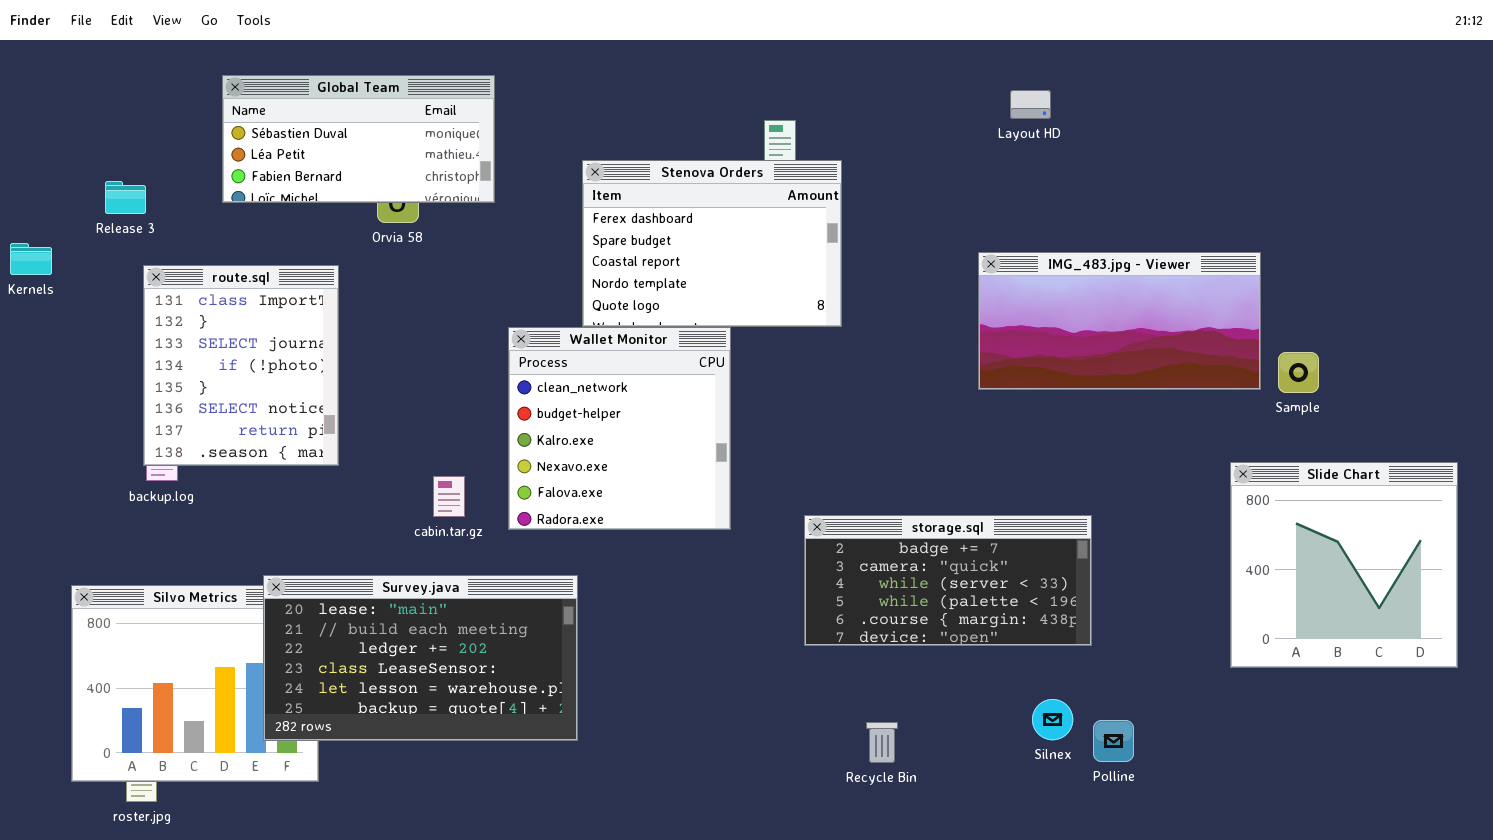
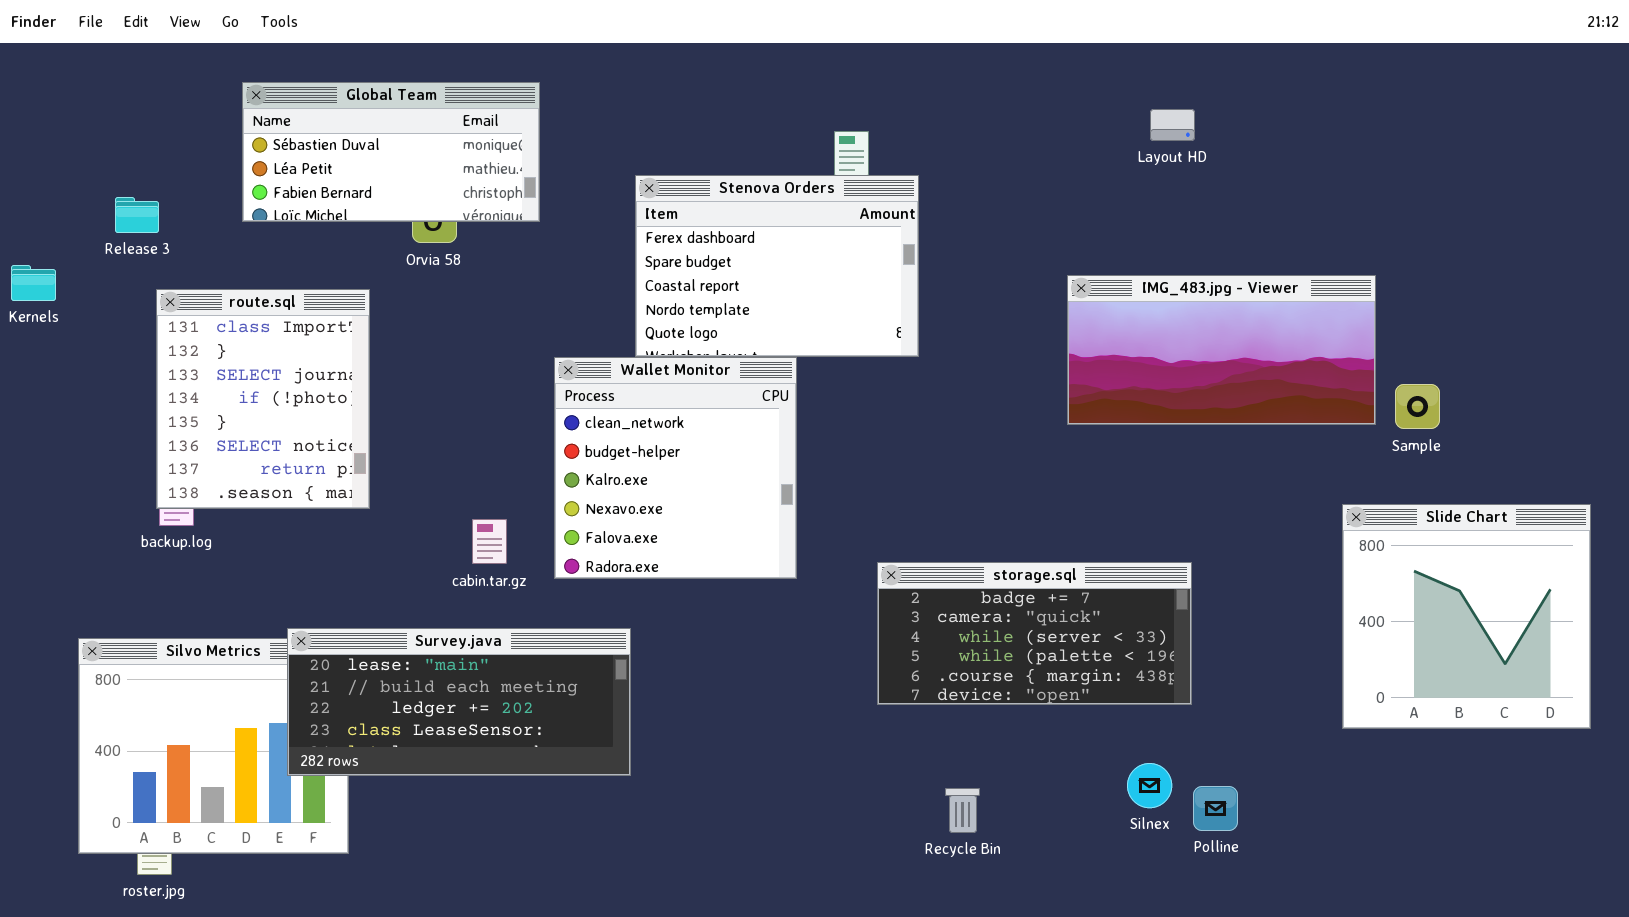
Layout HD: [1010,90,1051,119] -> [1150,109,1195,141], moved
Survey.java: [263,575,578,741] -> [287,628,631,776], resized

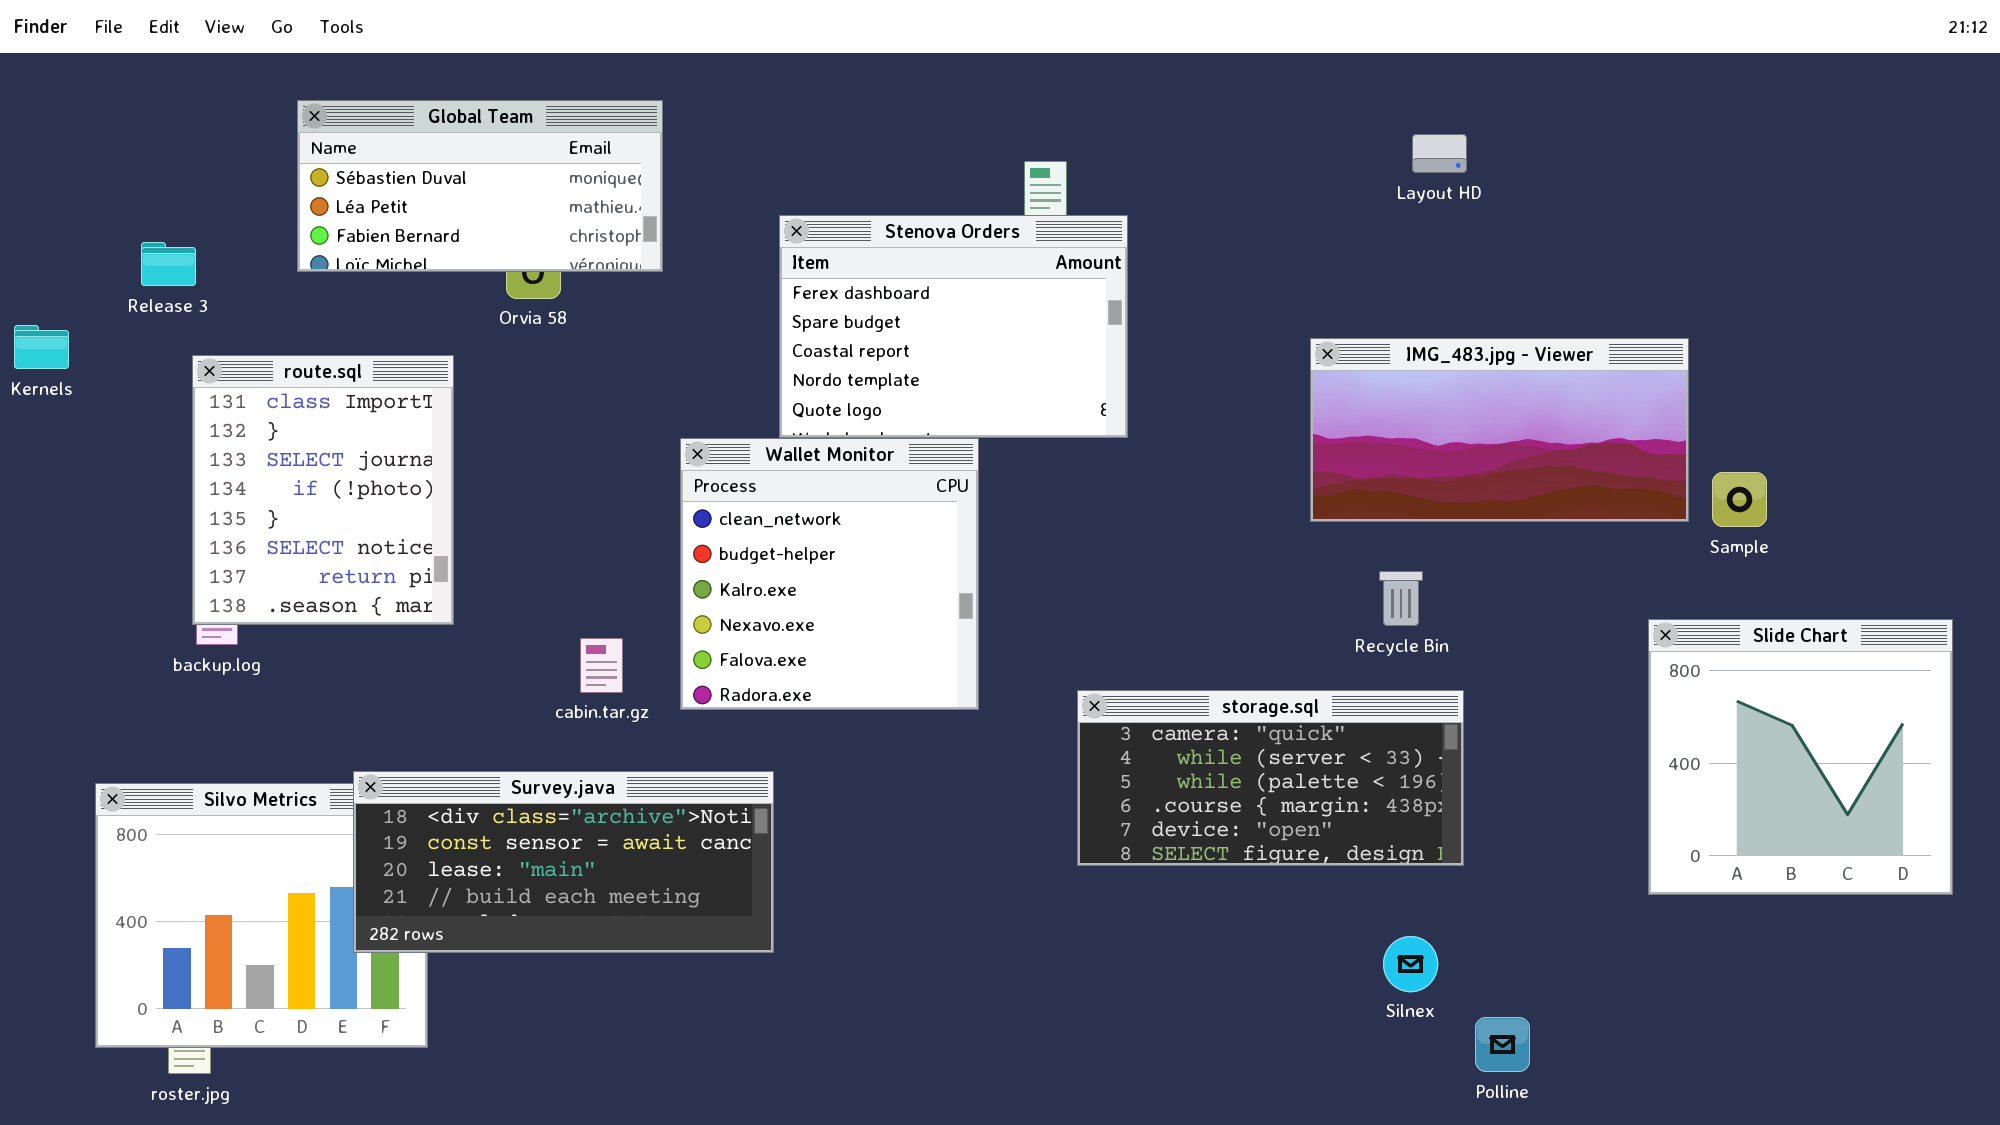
storage.sql: [877,562,1192,705] -> [1077,690,1464,866], scrolled down 1 row
Survey.java: [287,628,631,776] -> [353,771,774,953], scrolled up 2 rows
Polline: [1193,786,1238,831] -> [1475,1017,1530,1072], moved
Recycle Bin: [945,788,980,833] -> [1379,571,1423,626], moved

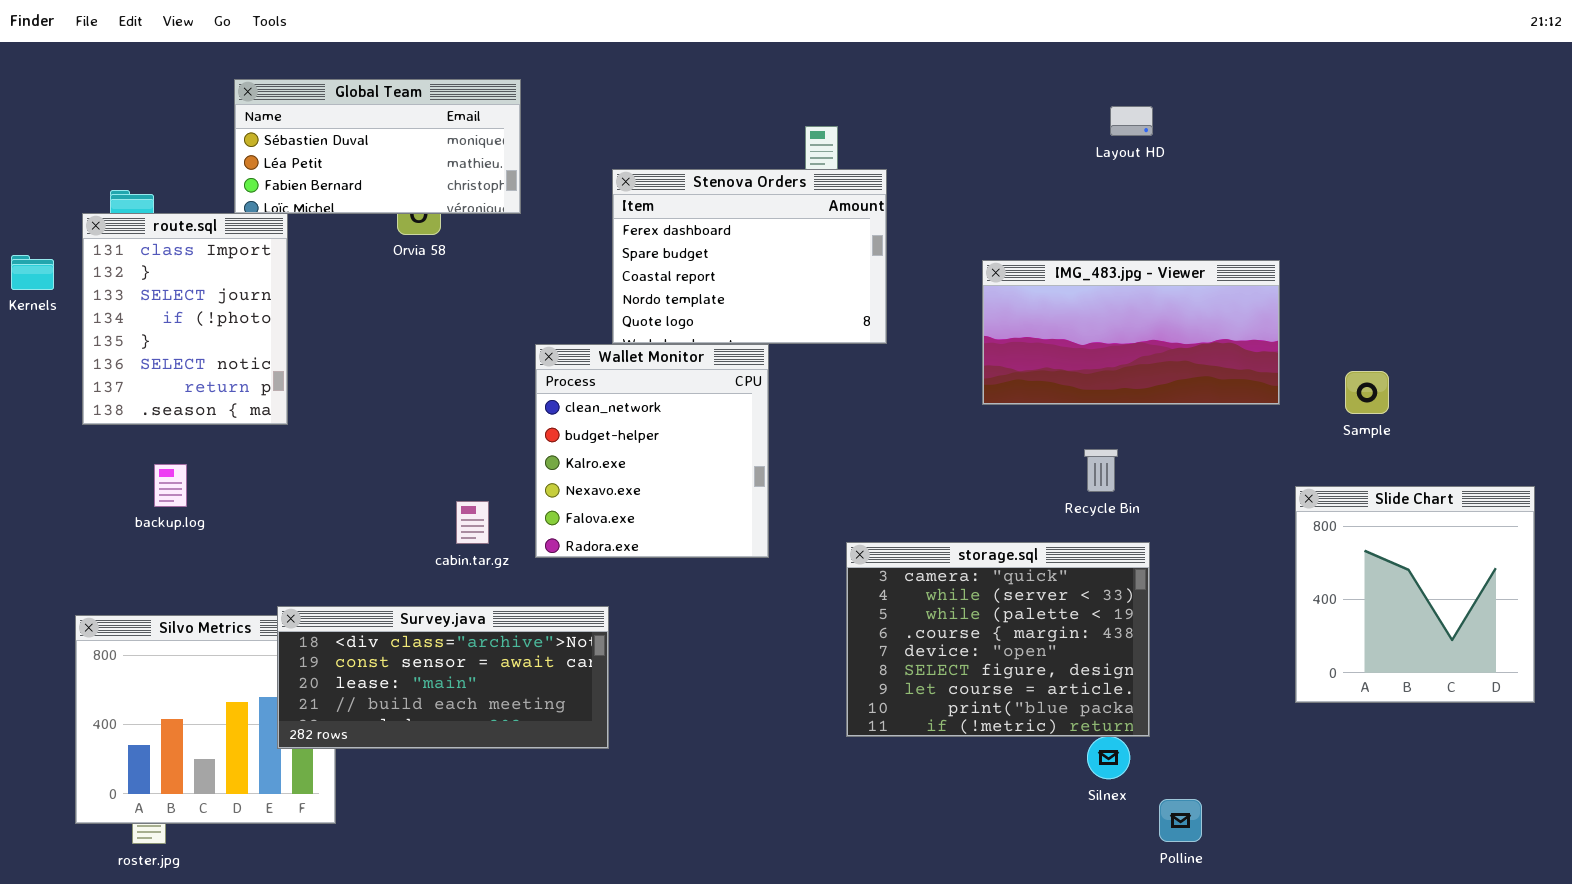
IMG_483.jpg - Viewer: [1310,338,1689,522] -> [982,260,1280,405], moved
route.sql: [192,355,454,625] -> [82,213,288,425], moved
storage.sql: [1077,690,1464,866] -> [846,542,1150,737], resized

